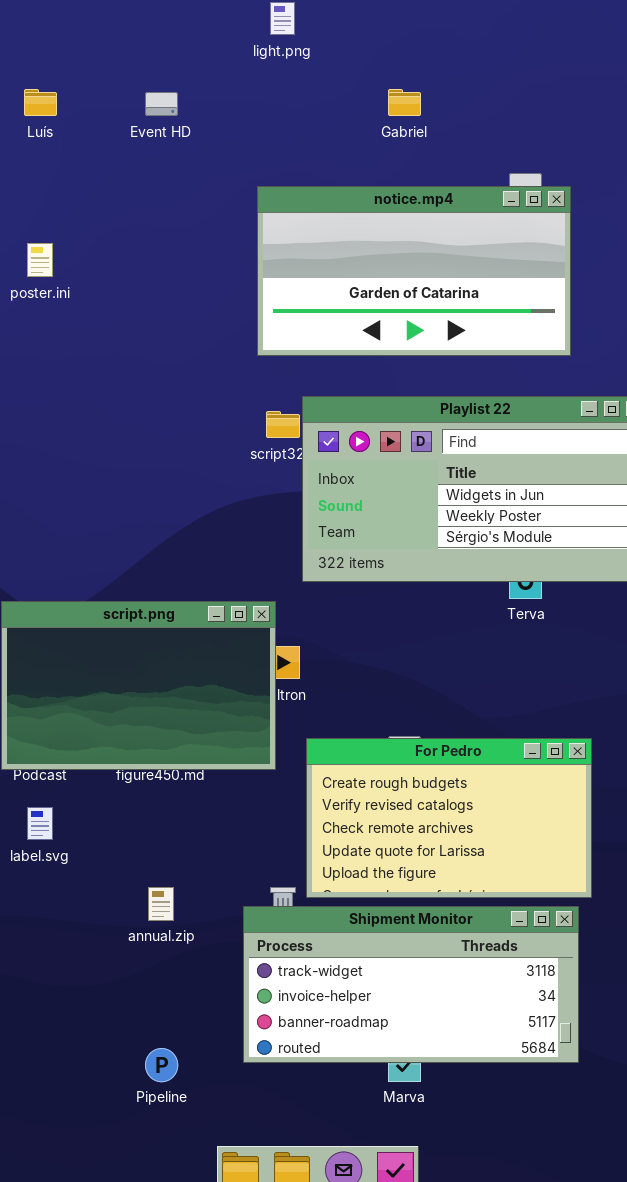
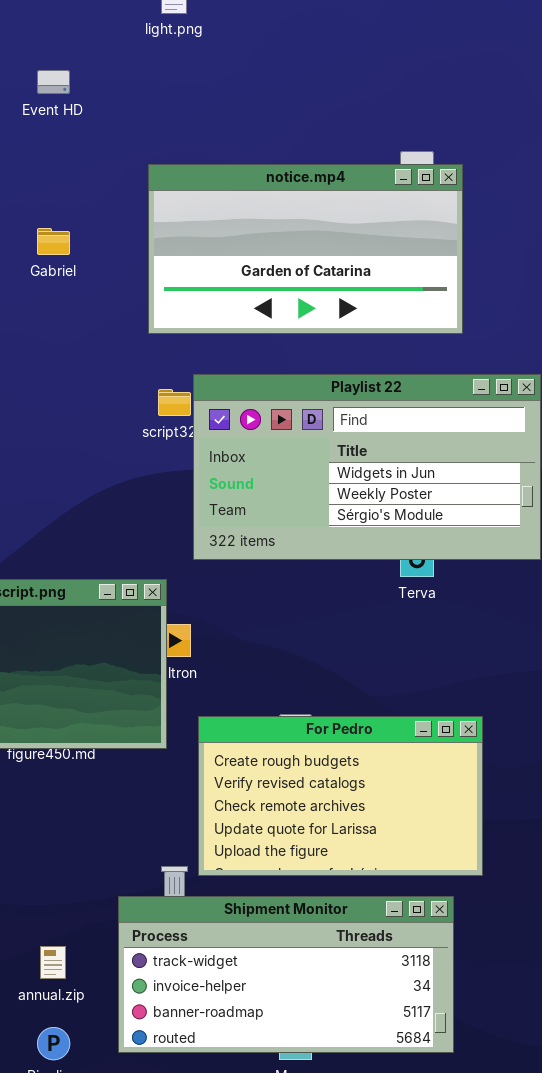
Gabriel: [388,89,421,116] -> [37,228,70,255], moved
annual.zip: [148,887,174,921] -> [40,946,66,979], moved
Shipment Monitor: [243,906,579,1063] -> [118,896,454,1053], moved

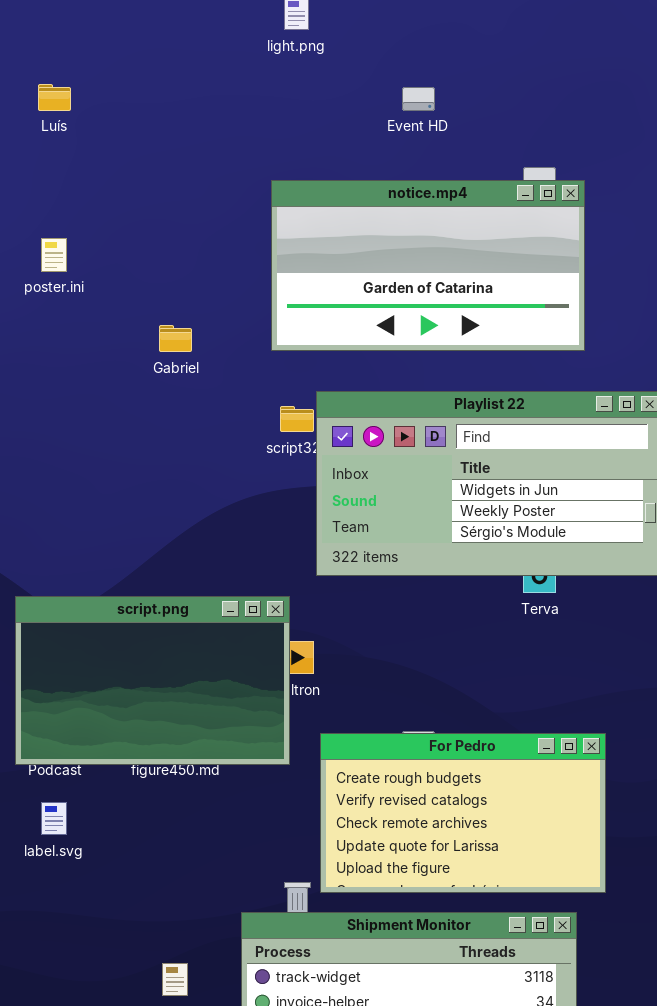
Event HD: [37,70,70,94] -> [402,87,435,111], moved
Gabriel: [37,228,70,255] -> [159,325,192,352], moved

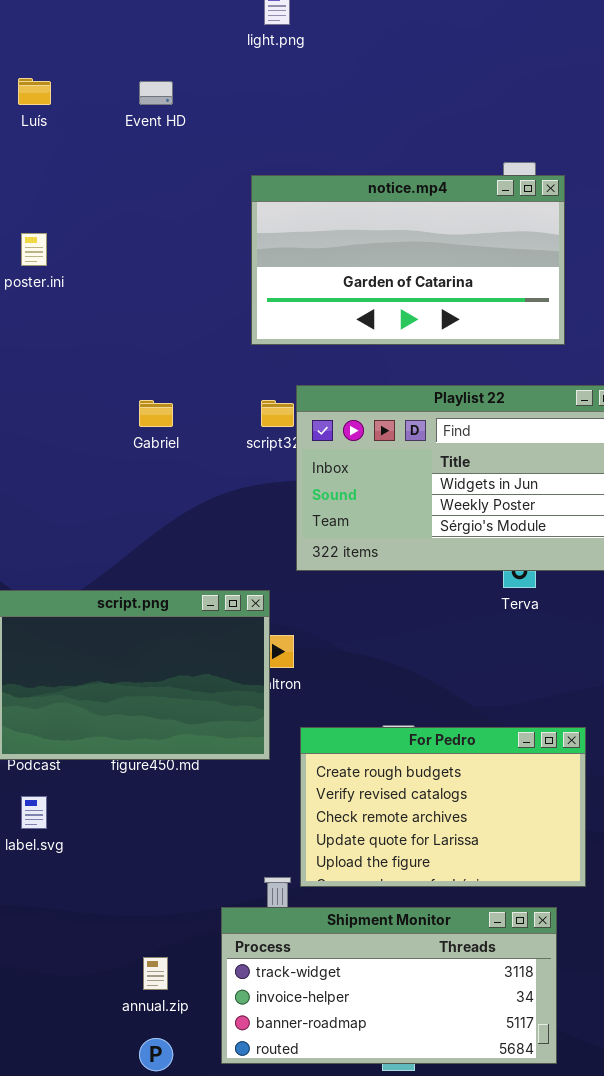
Event HD: [402,87,435,111] -> [139,81,173,105], moved
Gabriel: [159,325,192,352] -> [139,400,173,427], moved

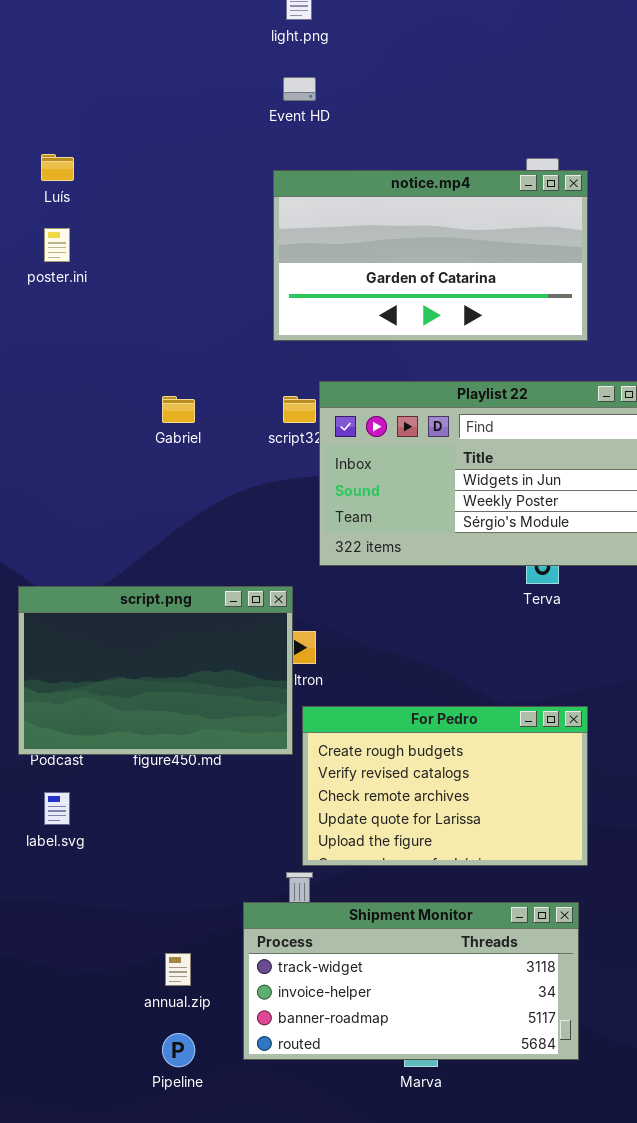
Luís: [18,78,51,105] -> [41,154,74,181], moved
Event HD: [139,81,173,105] -> [283,77,316,101], moved
For Pedro: [300,727,586,887] -> [302,706,588,866], moved

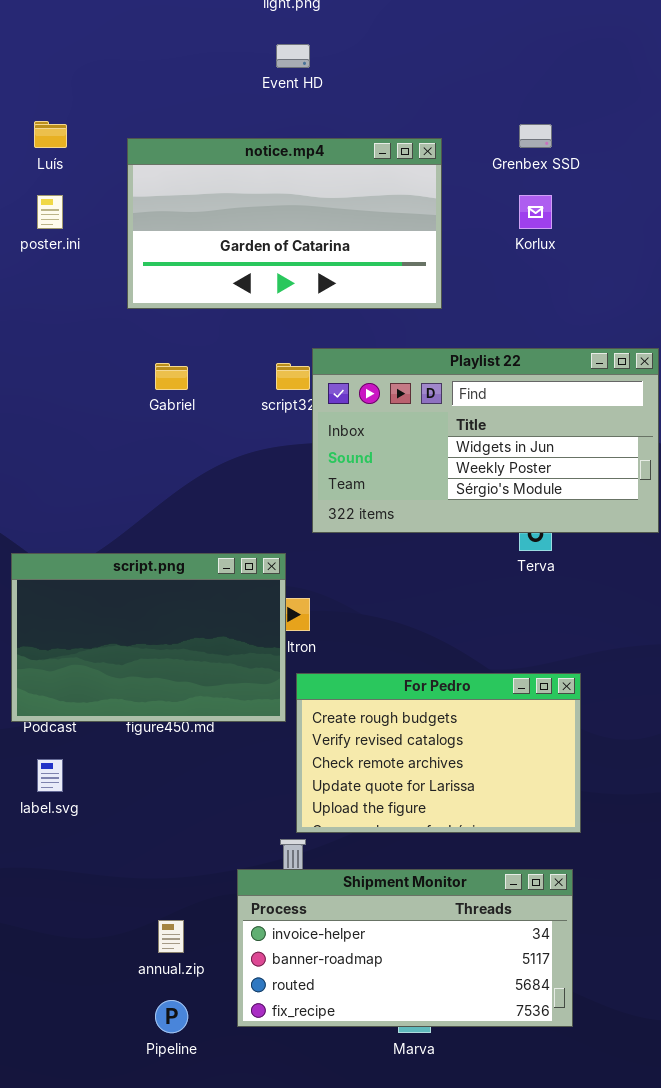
notice.mp4: [273,170,588,341] -> [127,138,442,309], moved
Shipment Monitor: [243,902,579,1060] -> [237,869,573,1027], scrolled down 1 row

